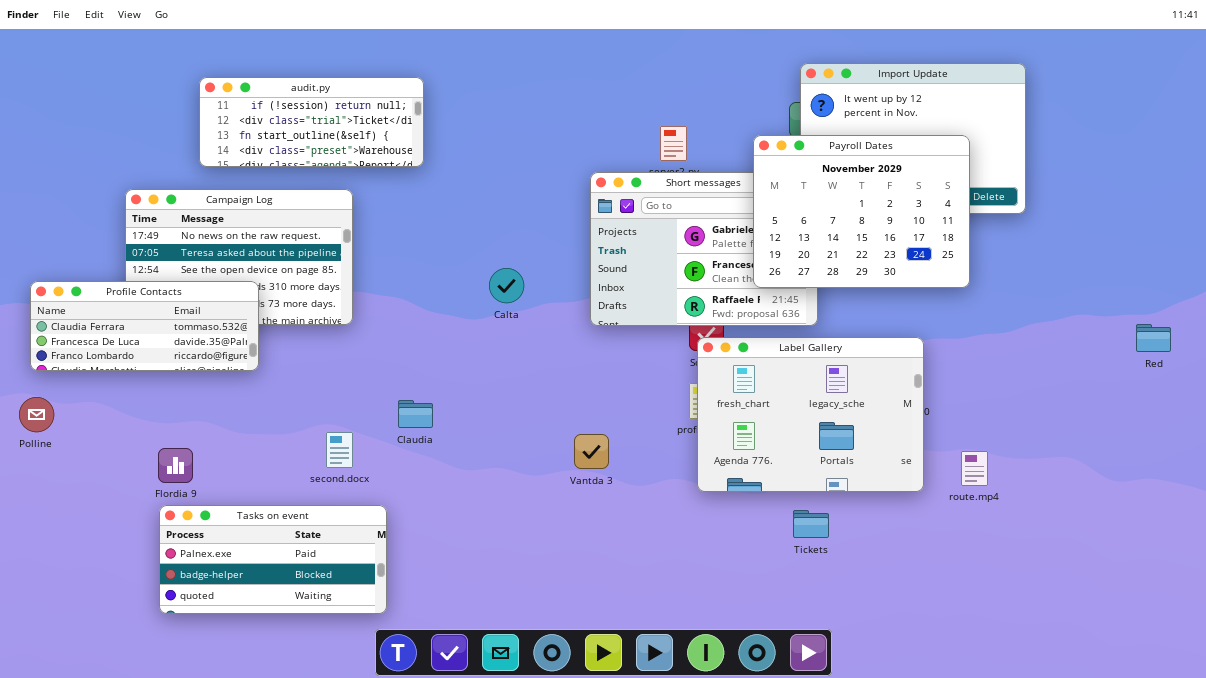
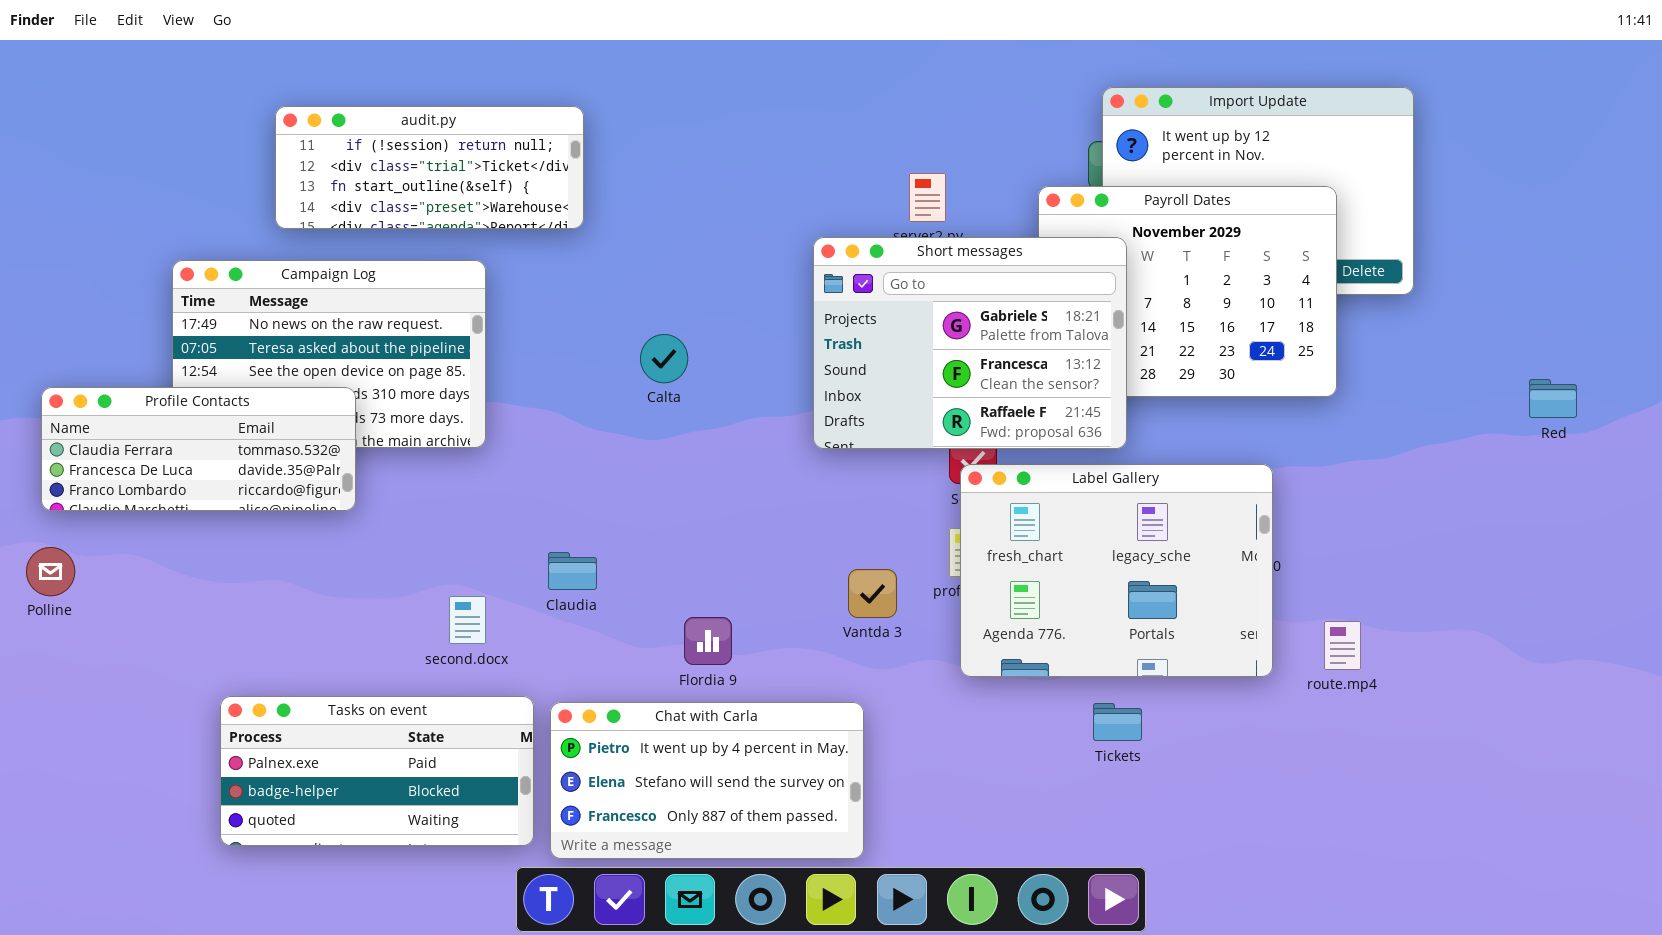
Short messages: [590,172,818,326] -> [813,237,1127,449], raised
Calta: [489,268,524,303] -> [640,334,688,383], moved
Red: [1136,324,1171,352] -> [1529,379,1577,418], moved
Vantda 3: [574,434,609,469] -> [848,569,897,618], moved
Flordia 9: [158,448,193,483] -> [684,617,732,665], moved
Chat with Carla: none -> [550,702,864,859], opened

